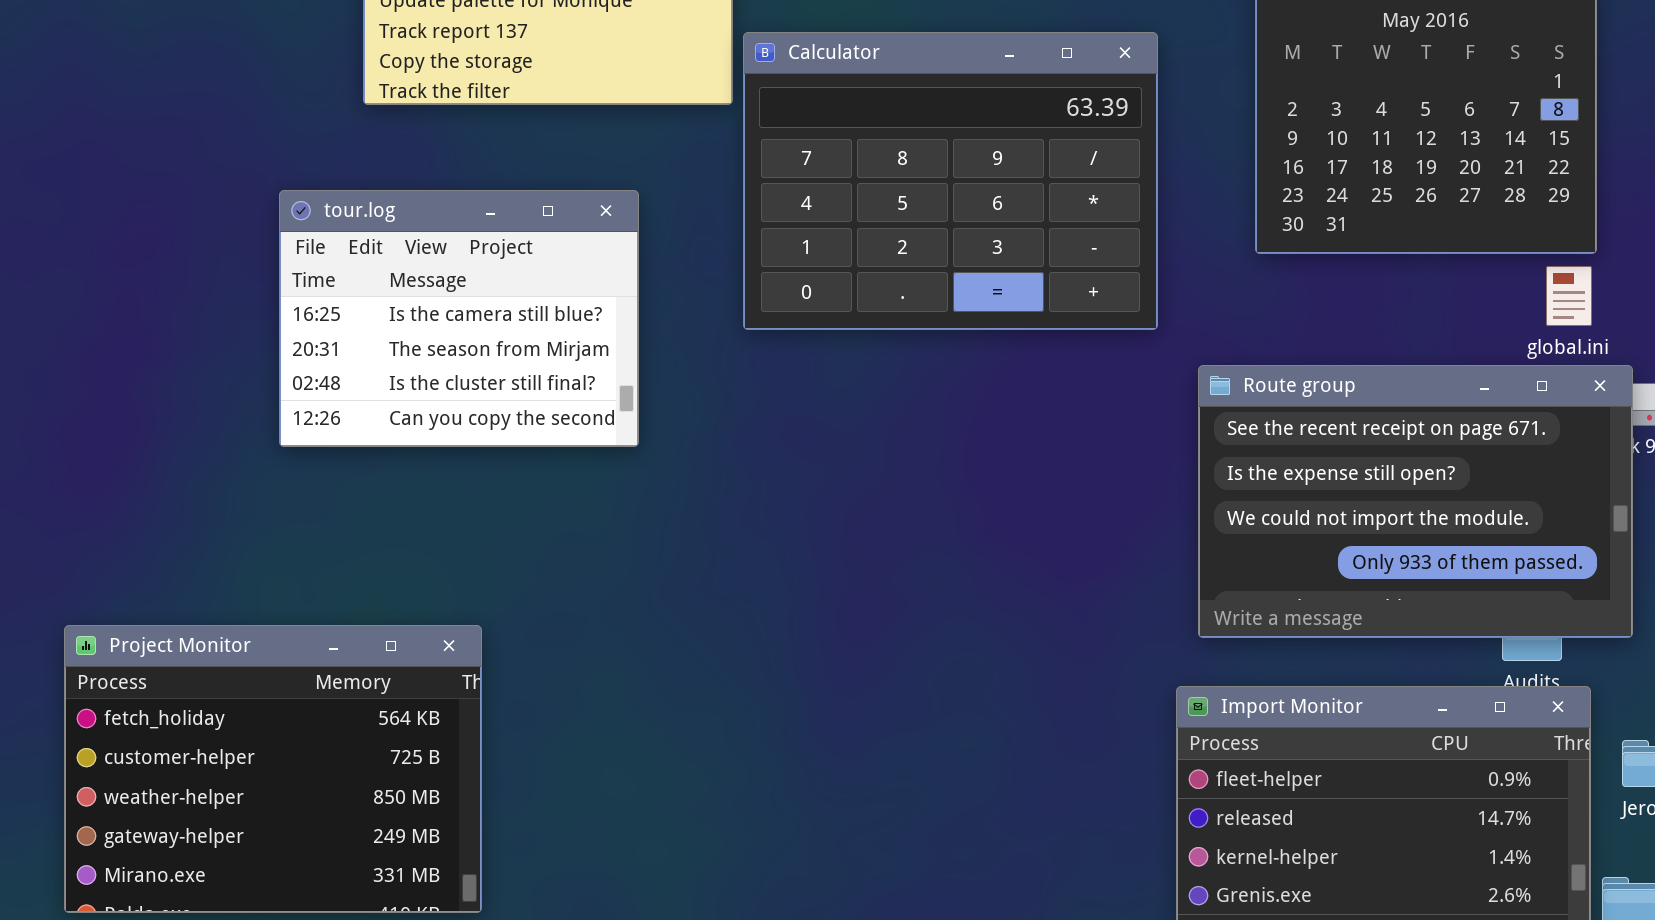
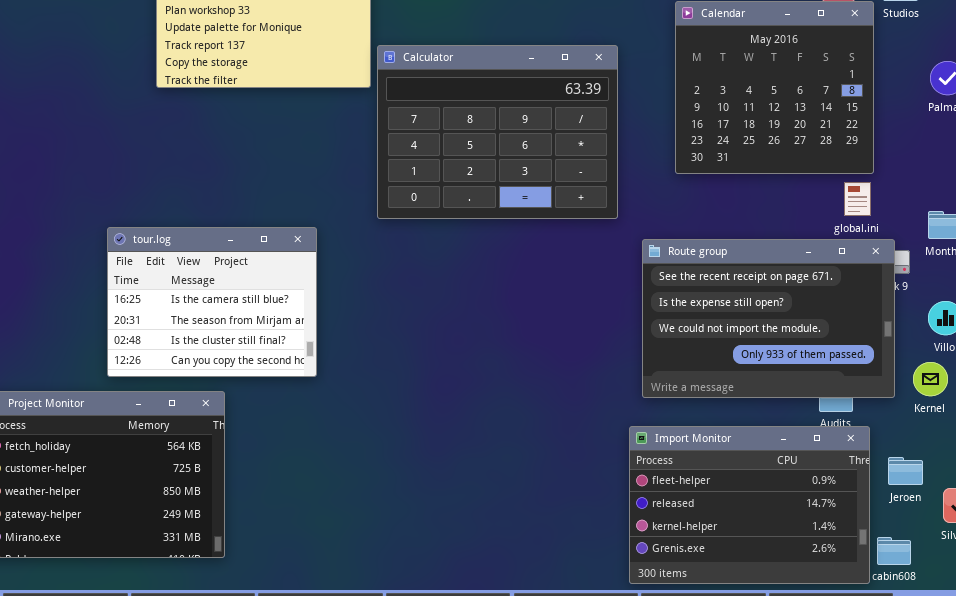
tour.log: [279,190,639,447] -> [107,227,317,377], moved

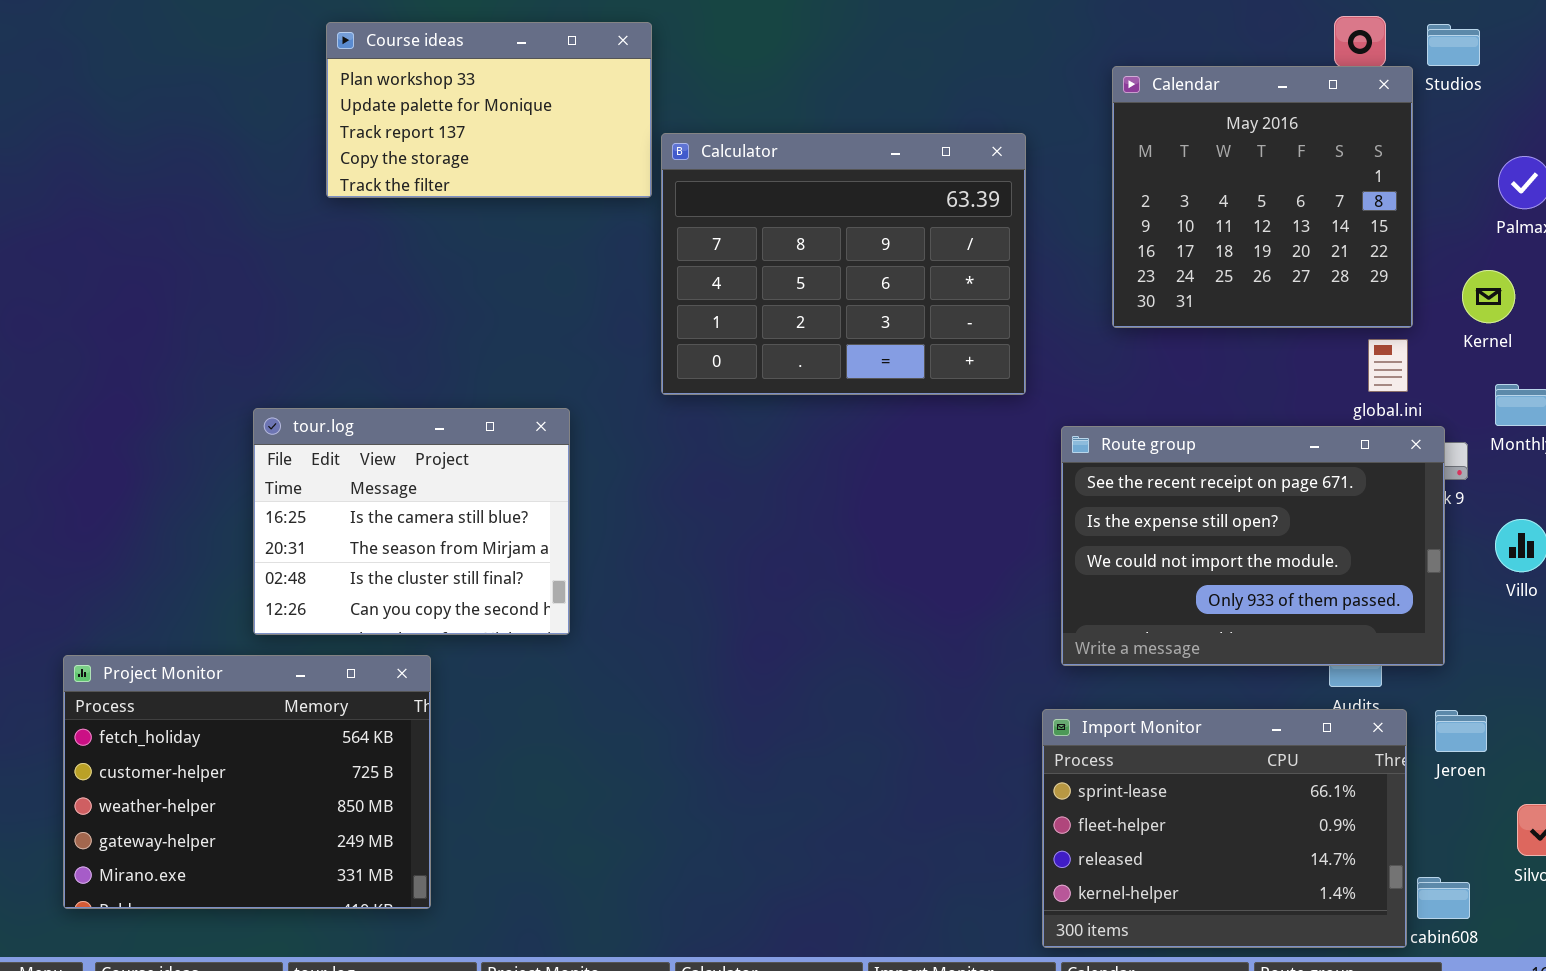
Kernel: [913,362,948,396] -> [1462,270,1515,323], moved
Import Monitor: [629,426,870,584] -> [1042,709,1407,948], scrolled up 1 row
Jeroen: [888,457,923,485] -> [1435,710,1487,752], moved

